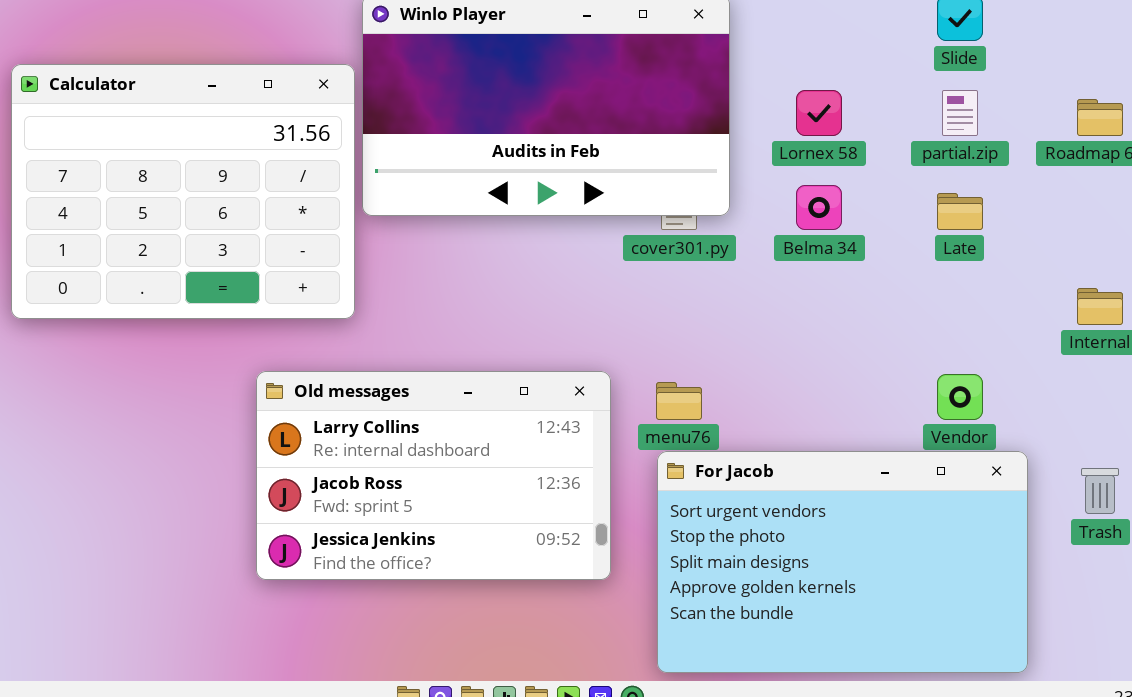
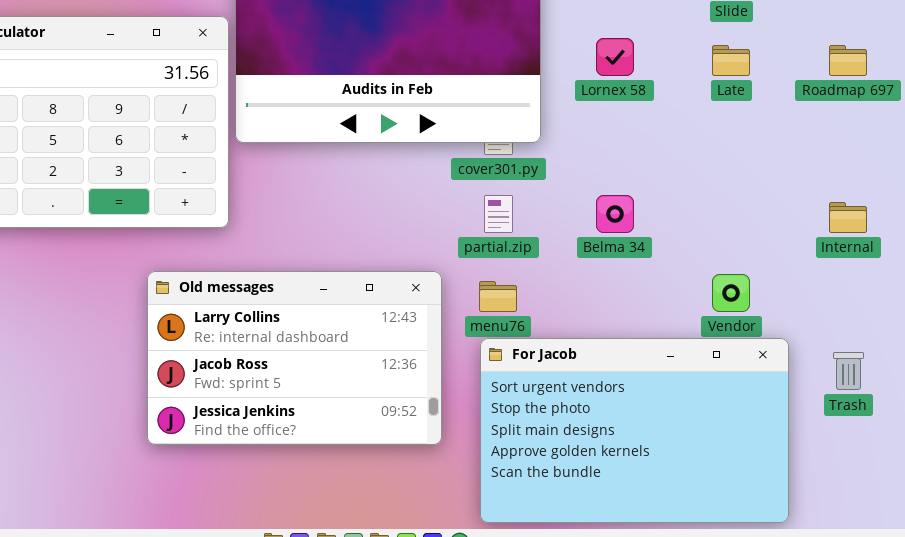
partial.zip: [942,90,978,136] -> [484,195,513,233], moved
Belma 34: [796,185,842,230] -> [596,195,634,233], moved
Late: [937,193,983,230] -> [712,45,750,76], moved

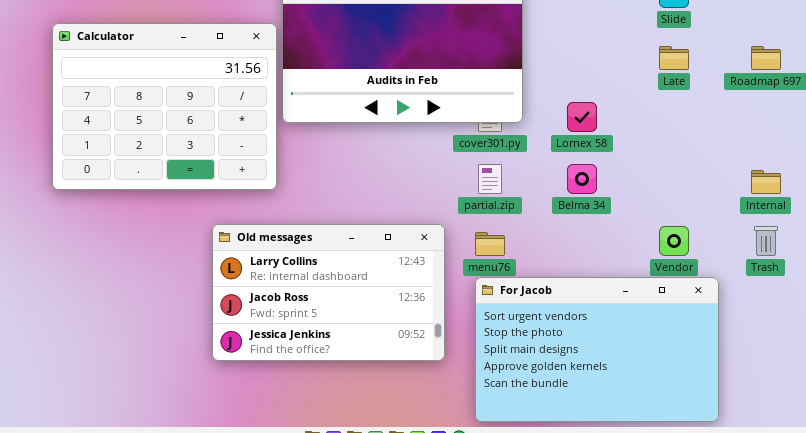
Lornex 58: [596,38,634,76] -> [567,102,597,132], moved
Trash: [833,352,864,390] -> [754,226,778,256], moved

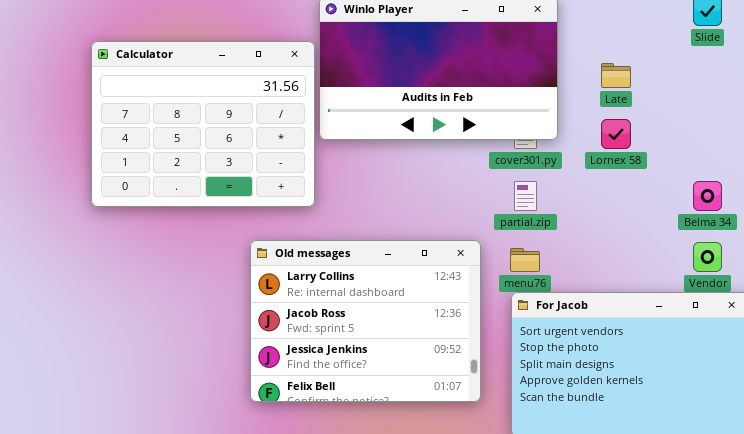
Late: [659,46,689,70] -> [601,63,631,88], moved
Belma 34: [567,164,597,194] -> [693,181,722,211], moved
Old messages: [212,224,445,361] -> [250,240,481,402], resized

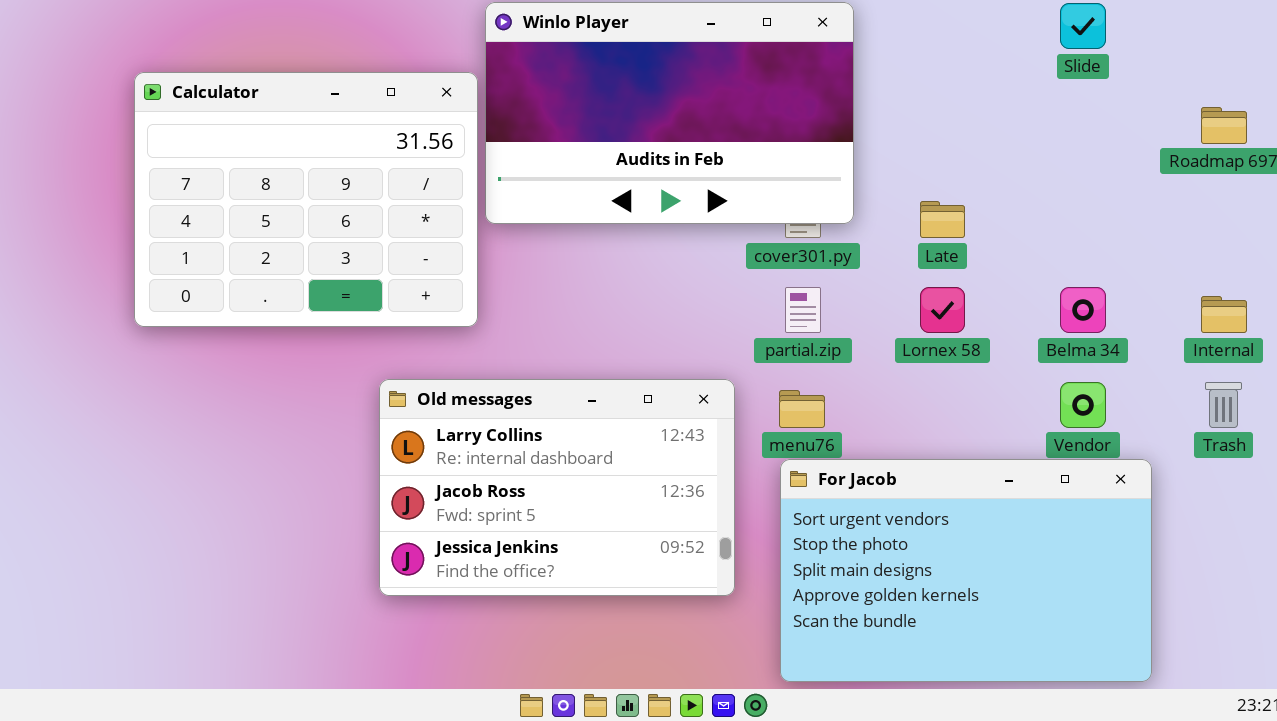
Late: [601,63,631,88] -> [920,201,965,238], moved
Lornex 58: [601,119,631,149] -> [920,287,965,333], moved
Old messages: [250,240,481,402] -> [379,379,735,596], resized

